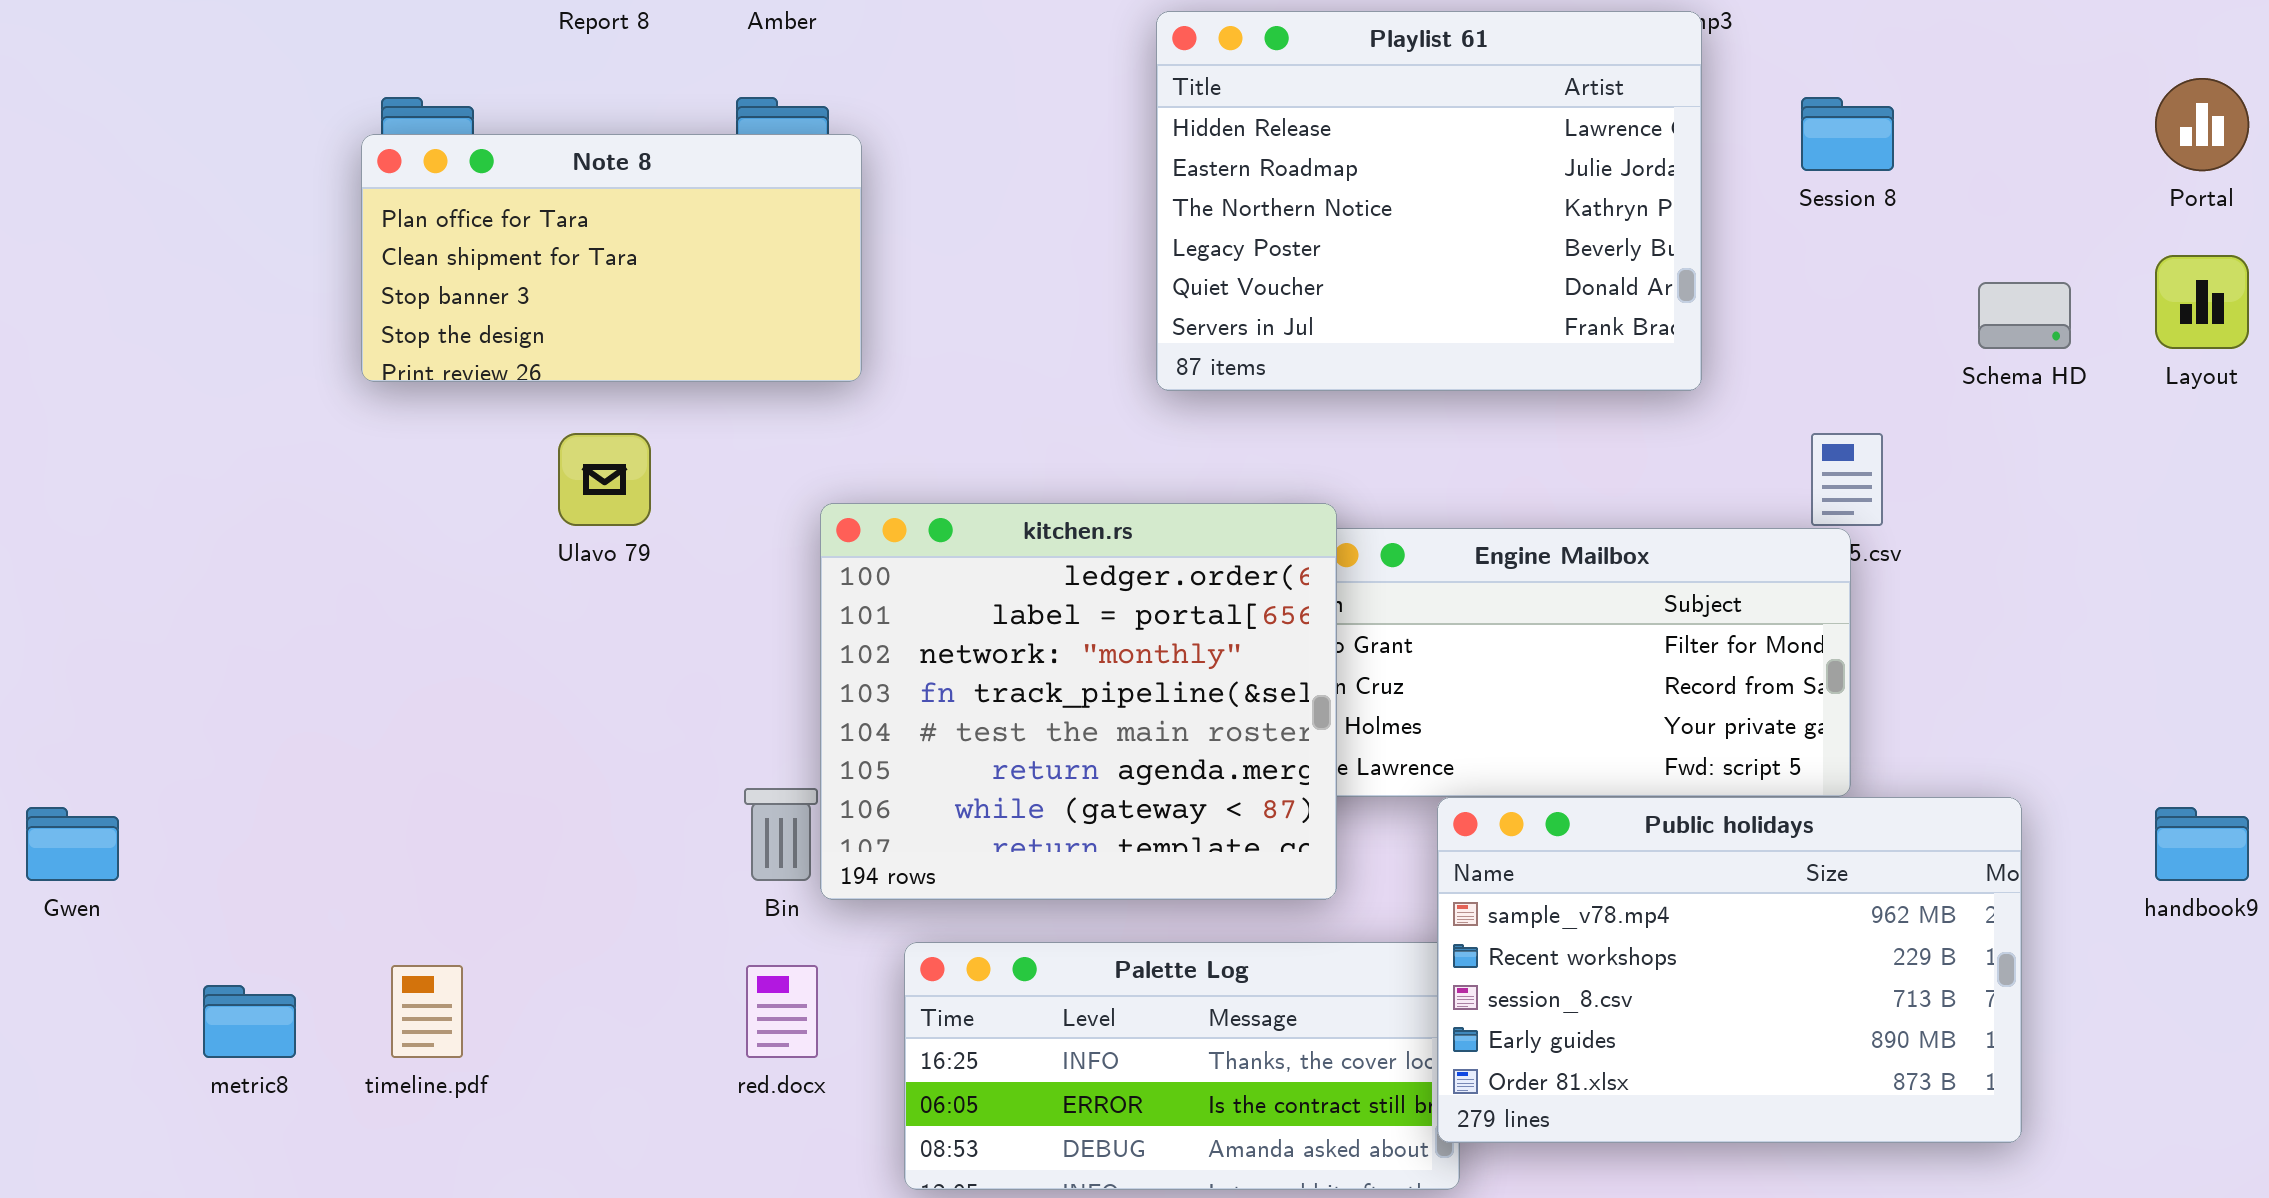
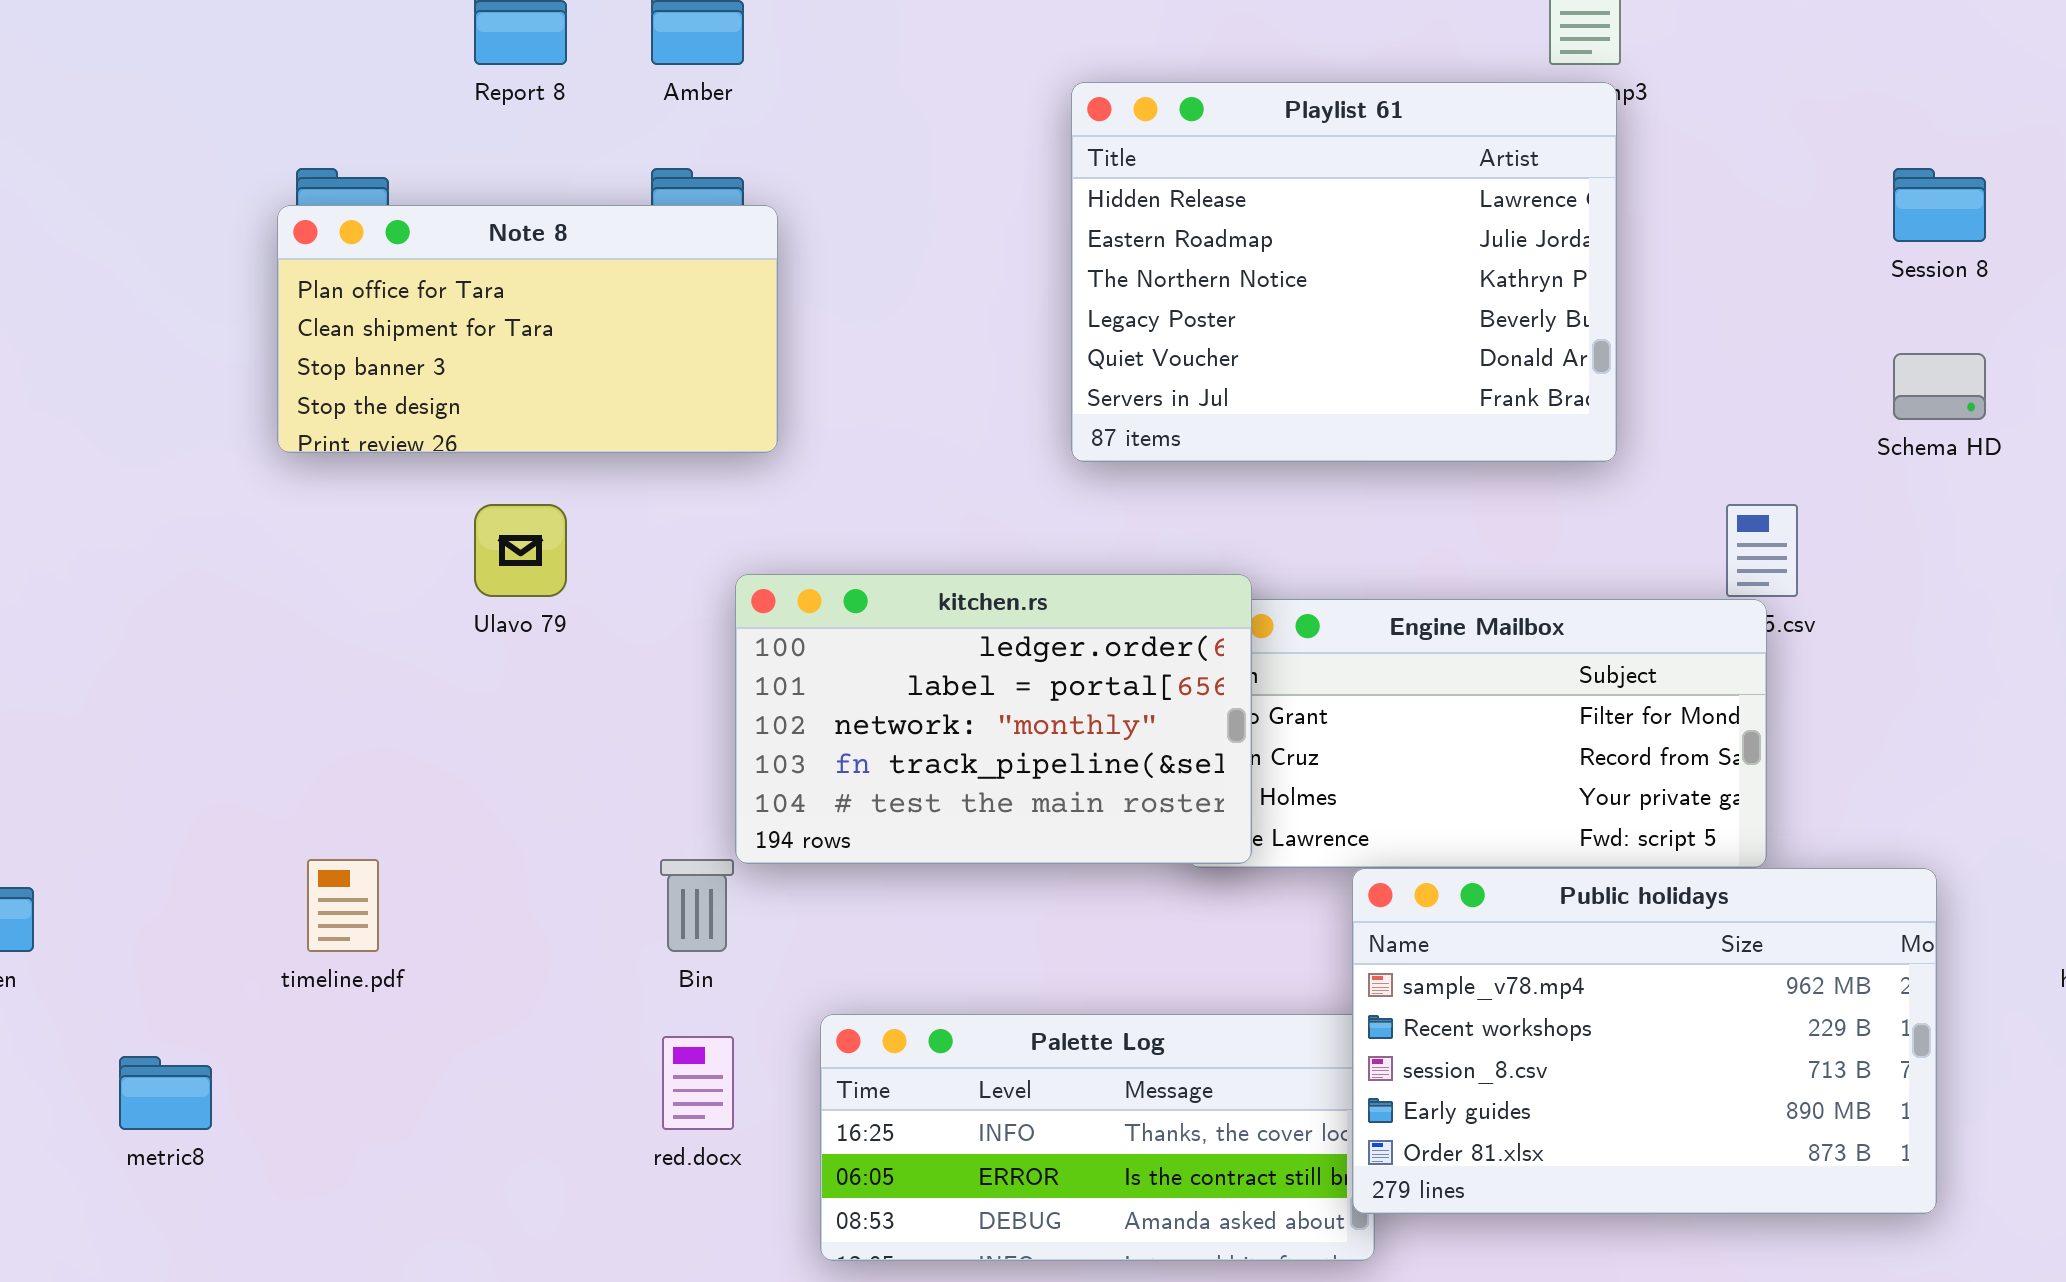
Session 8: [1801,97,1894,171] -> [1893,168,1986,242], moved
kitchen.rs: [820,503,1337,900] -> [735,574,1252,864], resized
timeline.pdf: [391,965,463,1058] -> [307,859,379,952], moved

